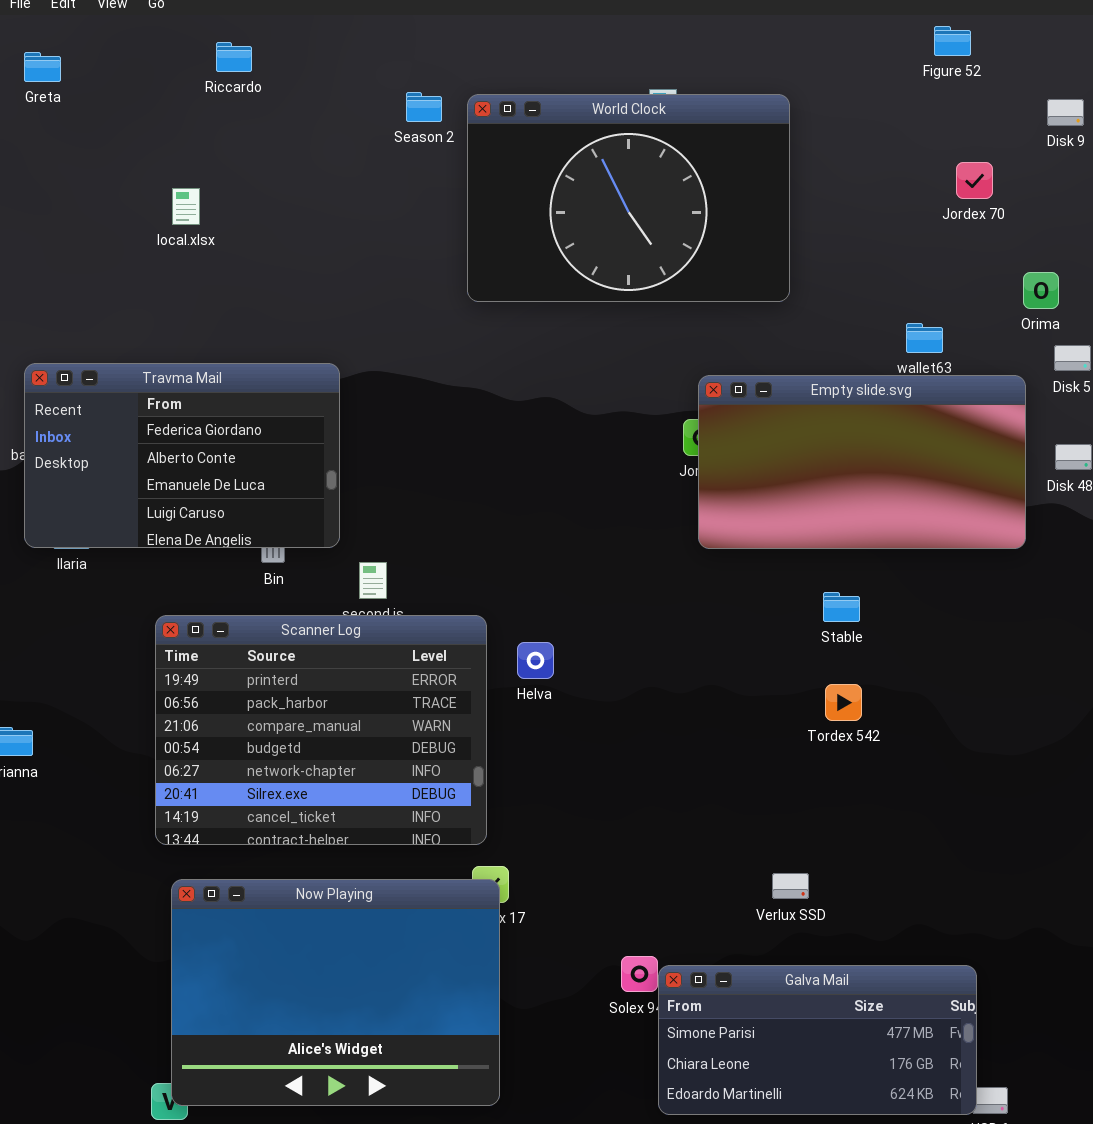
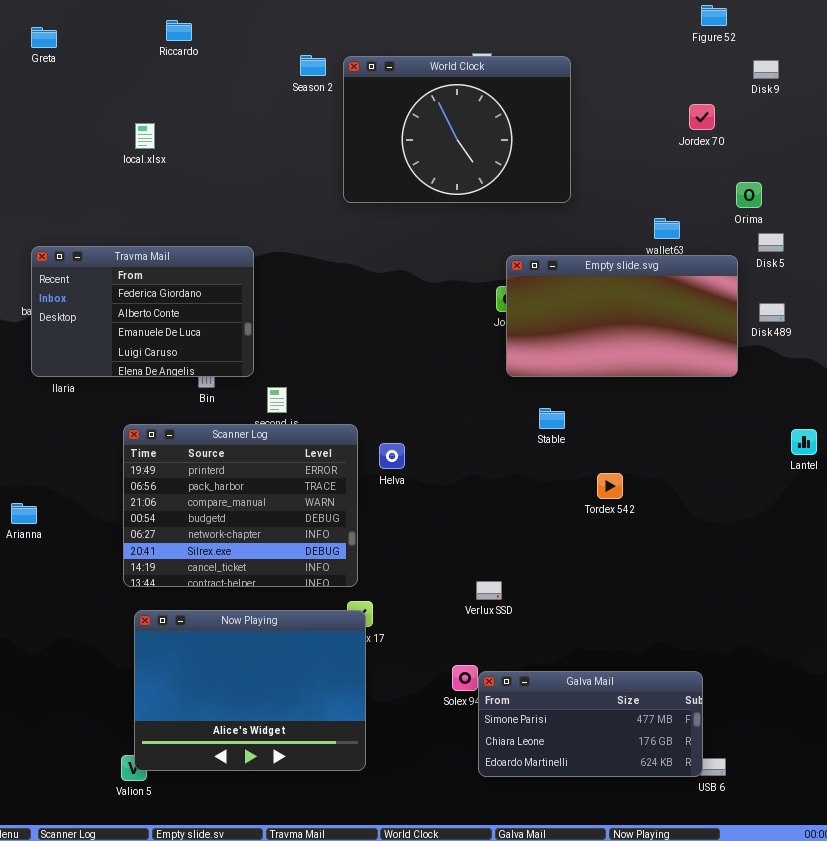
Figure 52: [934,26,971,56] -> [701,5,727,26], moved
Stable: [823,592,860,622] -> [539,408,565,429], moved
Verlux SSD: [772,873,809,899] -> [476,581,502,600], moved

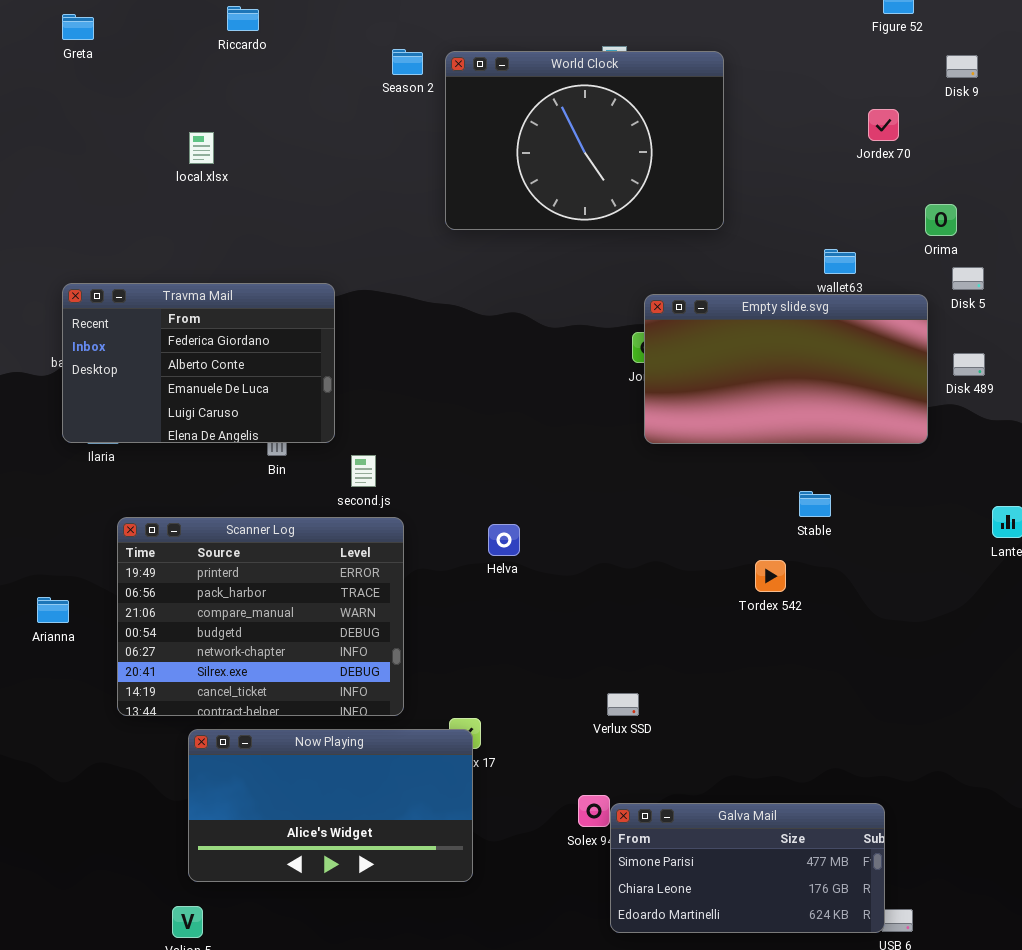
Stable: [539,408,565,429] -> [799,491,831,517], moved
Scanner Log: [123,424,358,587] -> [117,517,404,716], moved
Now Playing: [134,610,366,771] -> [188,729,473,882], resized

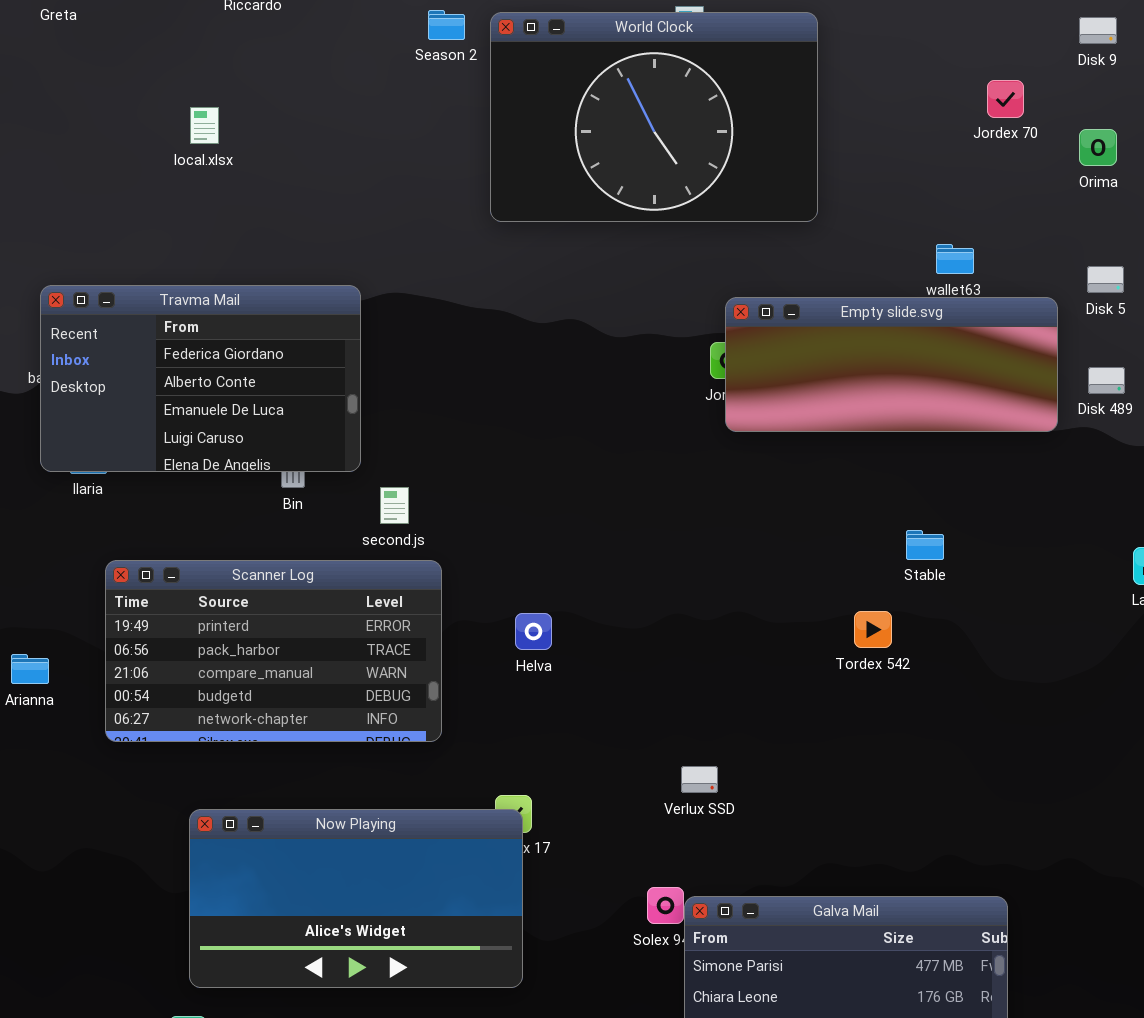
Orima: [925,204,957,236] -> [1079,129,1117,166], moved
Empty slide.svg: [644,294,928,444] -> [725,297,1058,432], resized
Scanner Log: [117,517,404,716] -> [105,560,442,742], resized
Helva: [488,524,520,556] -> [515,613,552,650], moved

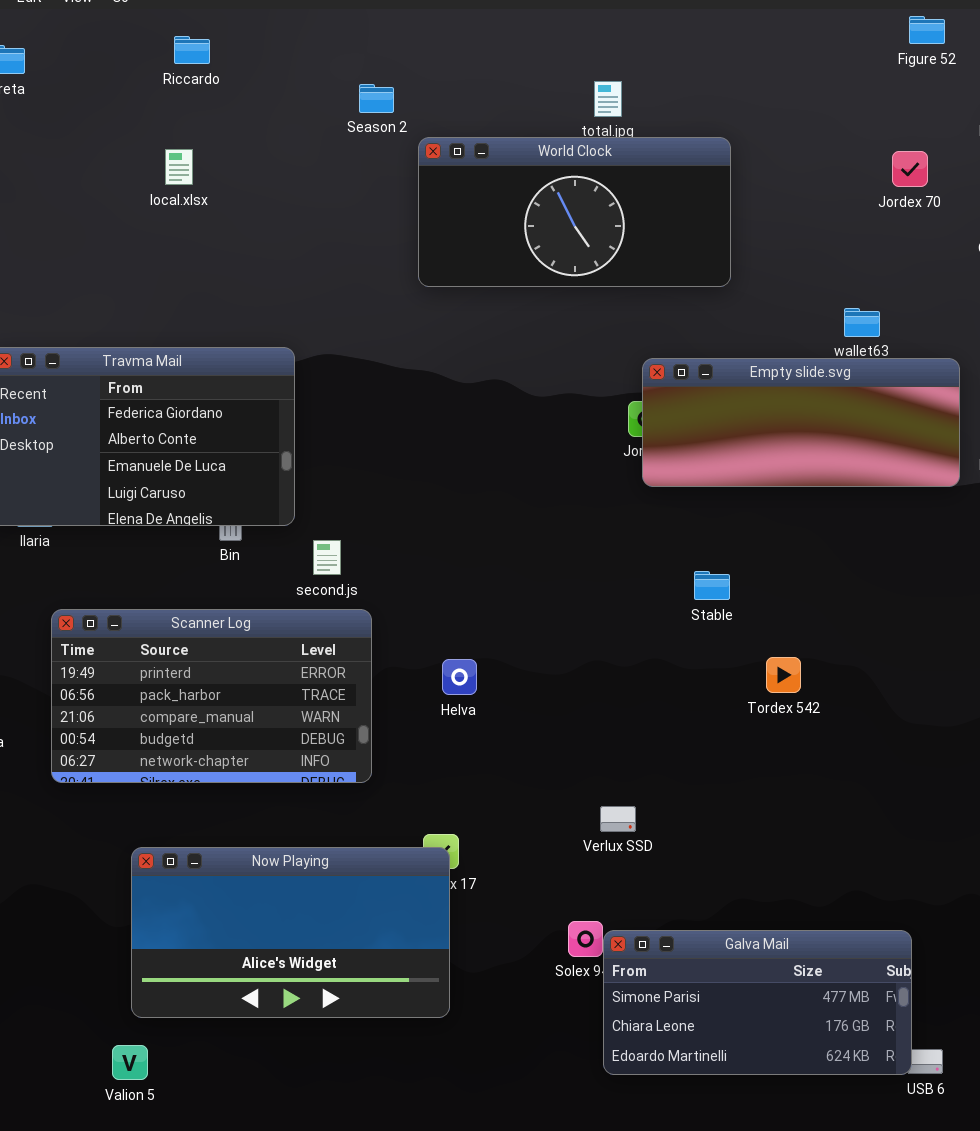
World Clock: [490,12,818,222] -> [418,137,731,287], resized
local.xlsx: [190,107,219,144] -> [165,149,193,185], moved
Stable: [906,530,944,560] -> [694,571,730,600], moved

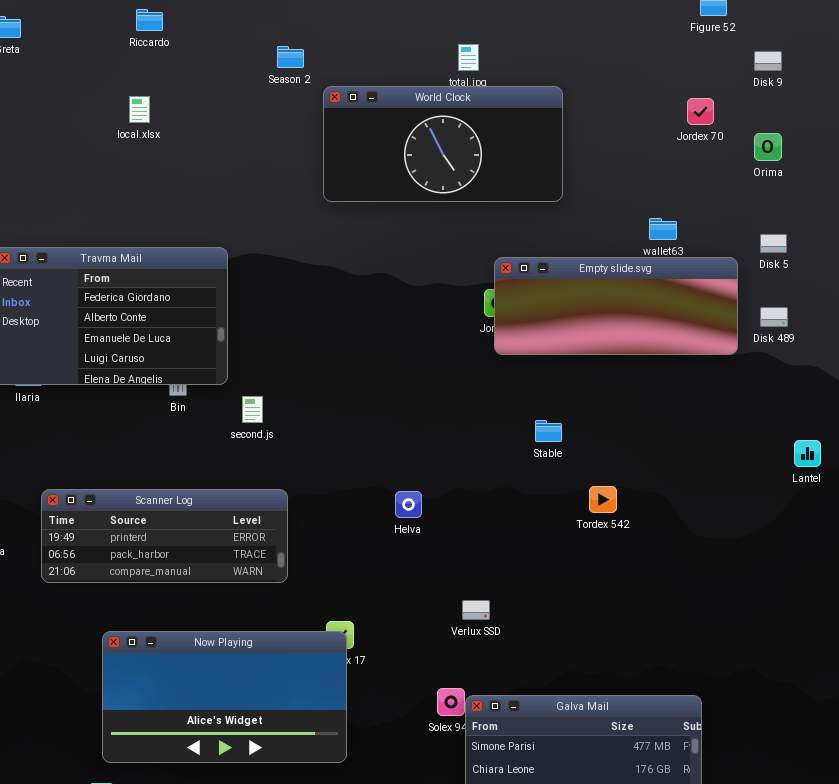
Scanner Log: [51,609,372,783] -> [41,489,288,583], resized
Helva: [442,659,477,695] -> [395,491,422,518], moved

